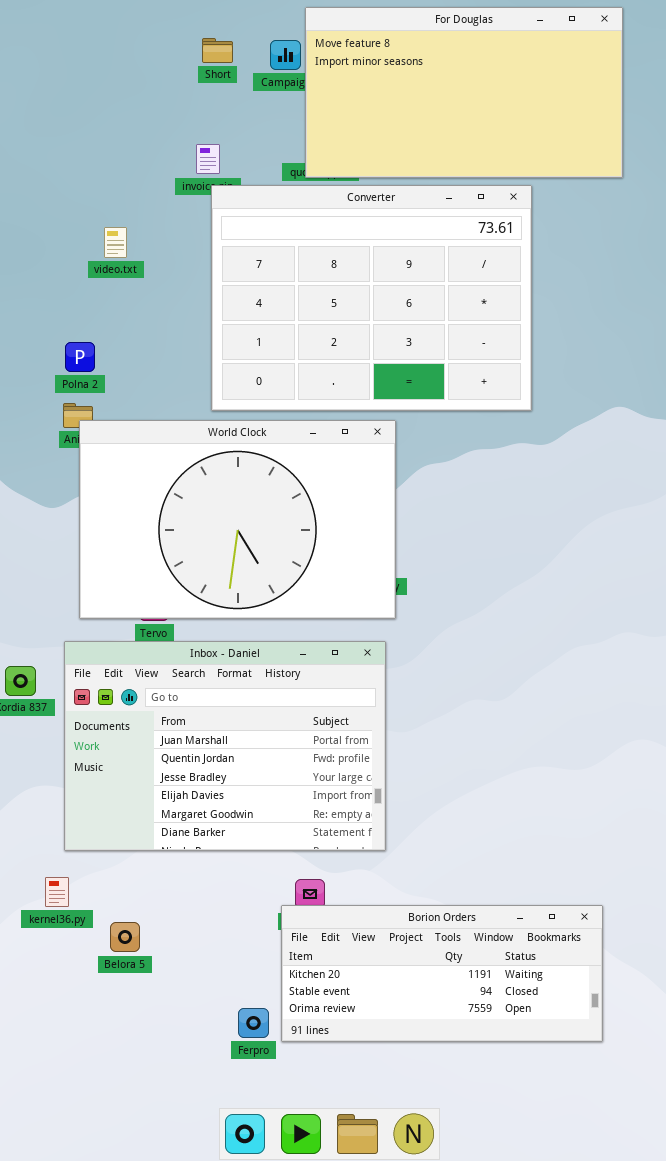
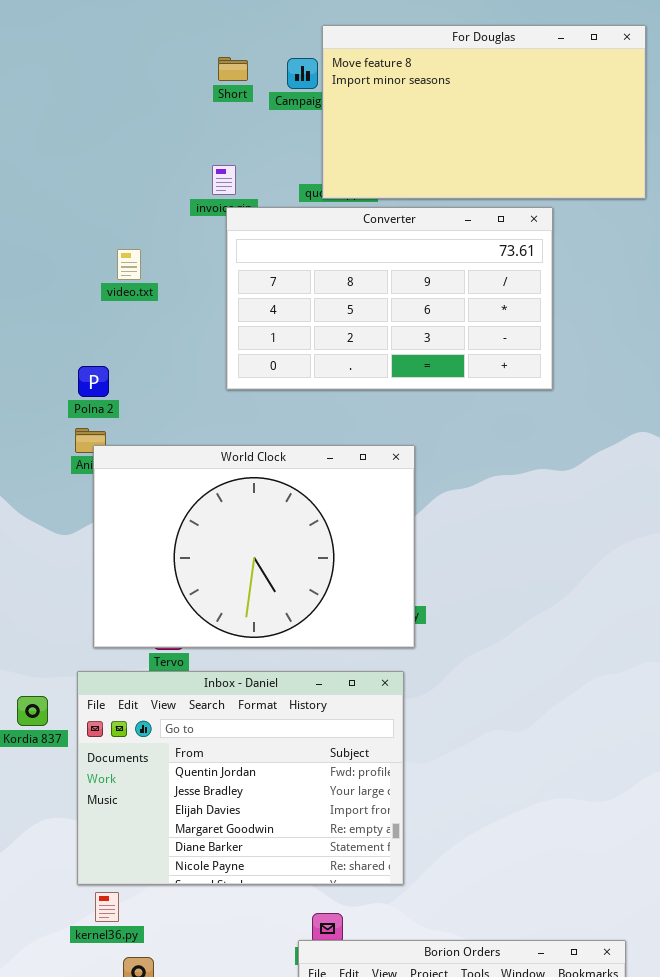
Converter: [211,185,532,411] -> [226,207,553,390], resized
Inbox - Daniel: [64,641,386,851] -> [77,671,404,885], scrolled down 1 row
kernel36.py: [45,877,69,907] -> [95,892,119,922], moved

